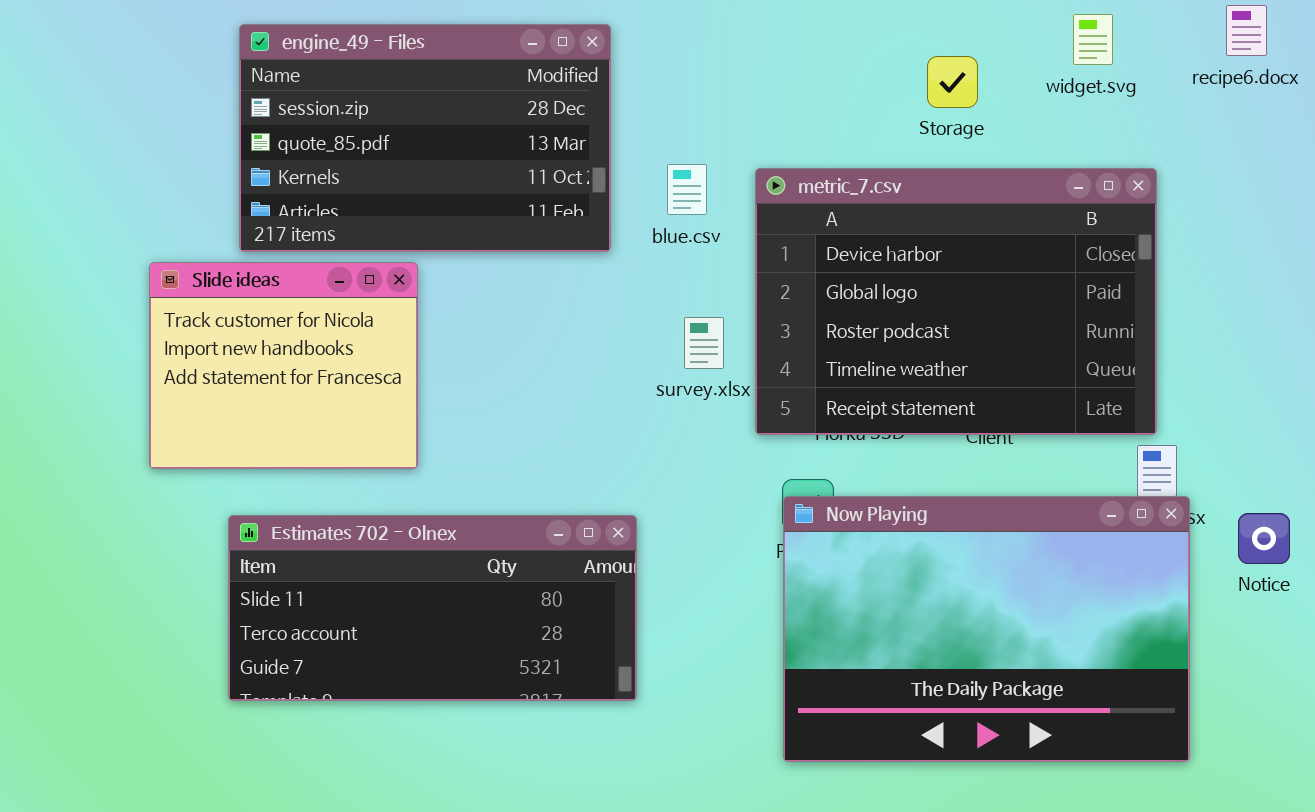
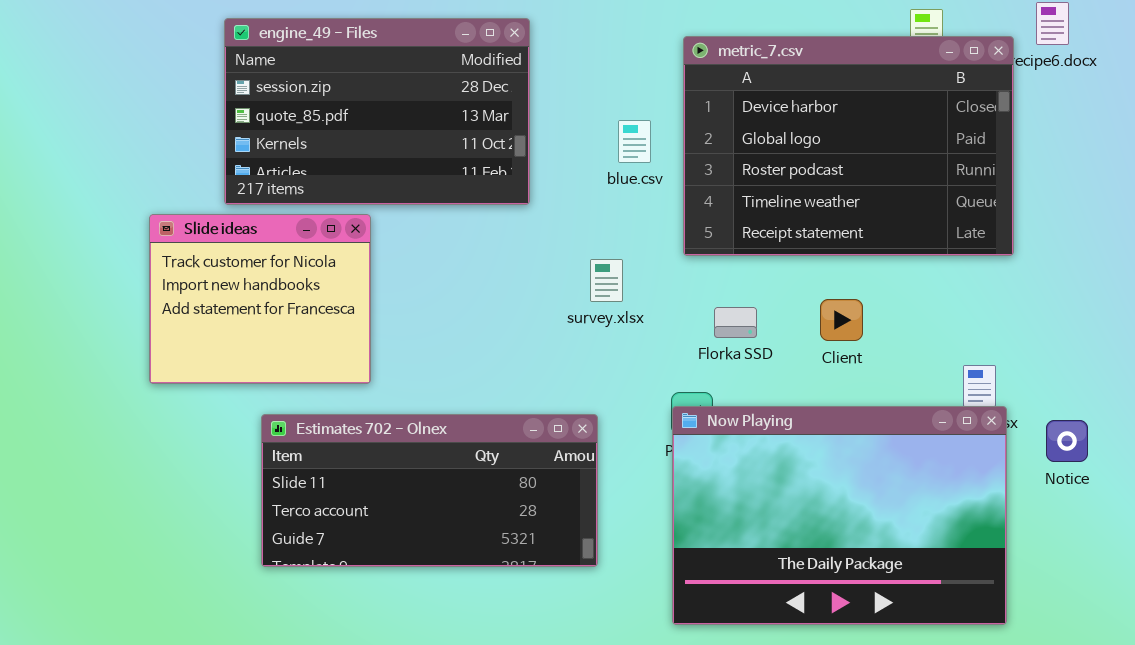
blue.csv: [667,164,707,215] -> [618,120,651,163], moved
metric_7.csv: [755,168,1157,435] -> [683,36,1014,256], moved
Estimates 702 - Olnex: [228,515,637,701] -> [261,414,598,567], moved

